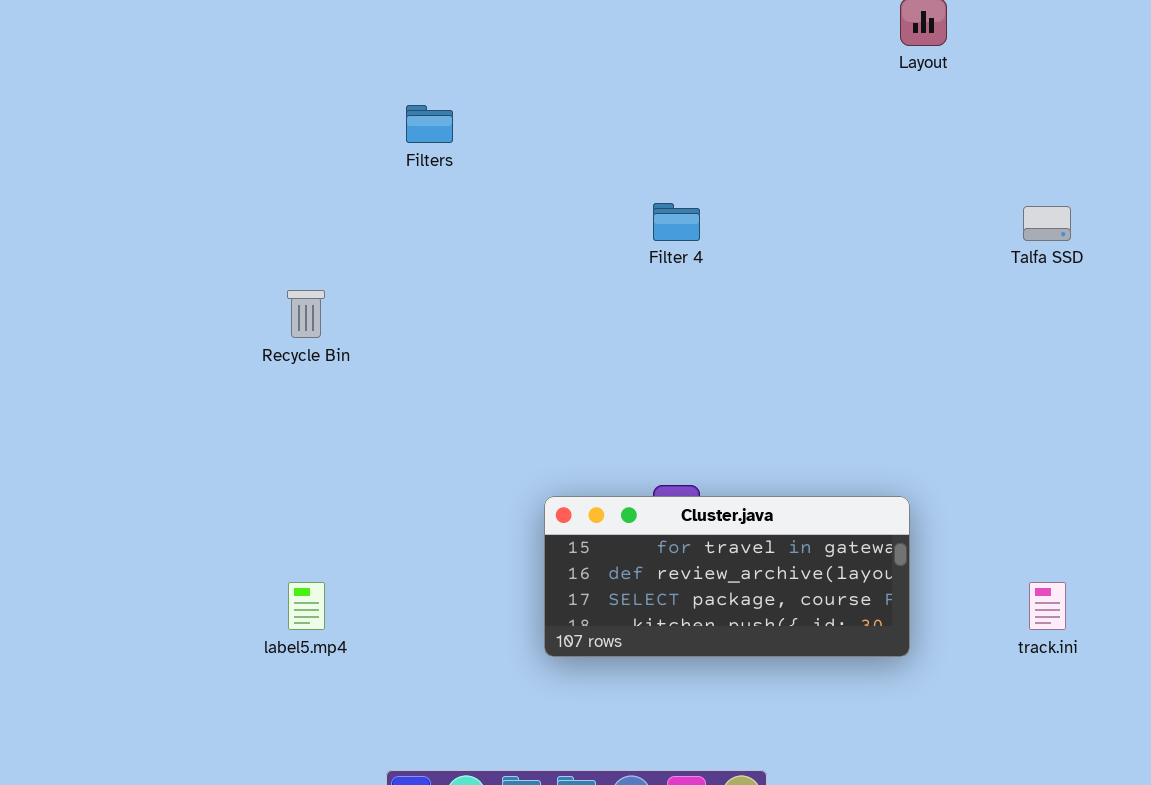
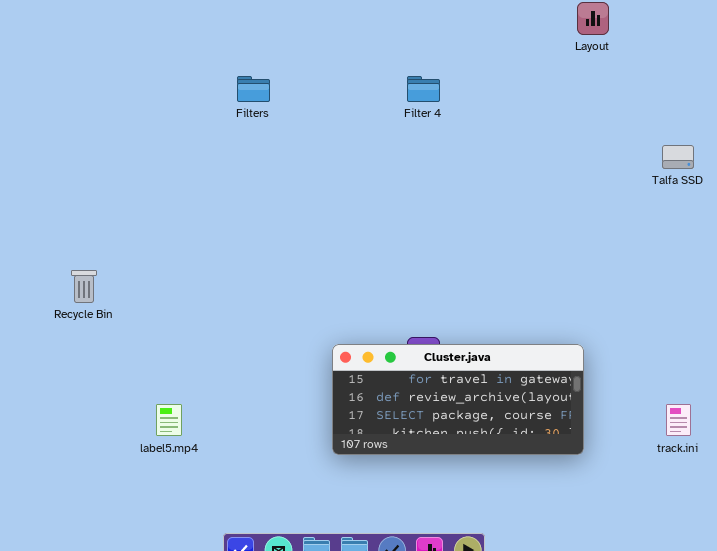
Filter 4: [653,203,700,241] -> [407,76,440,102], moved
Recycle Bin: [287,290,325,338] -> [71,270,97,303], moved

